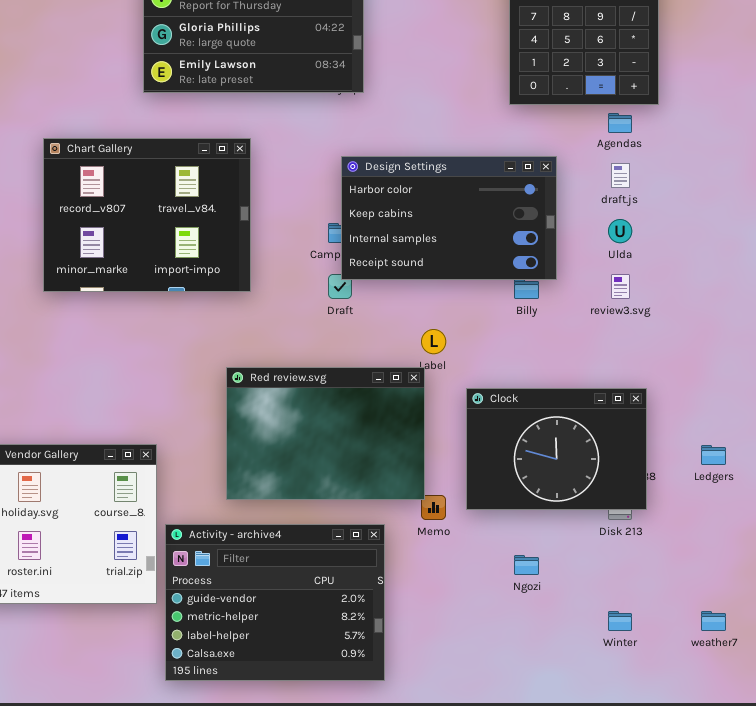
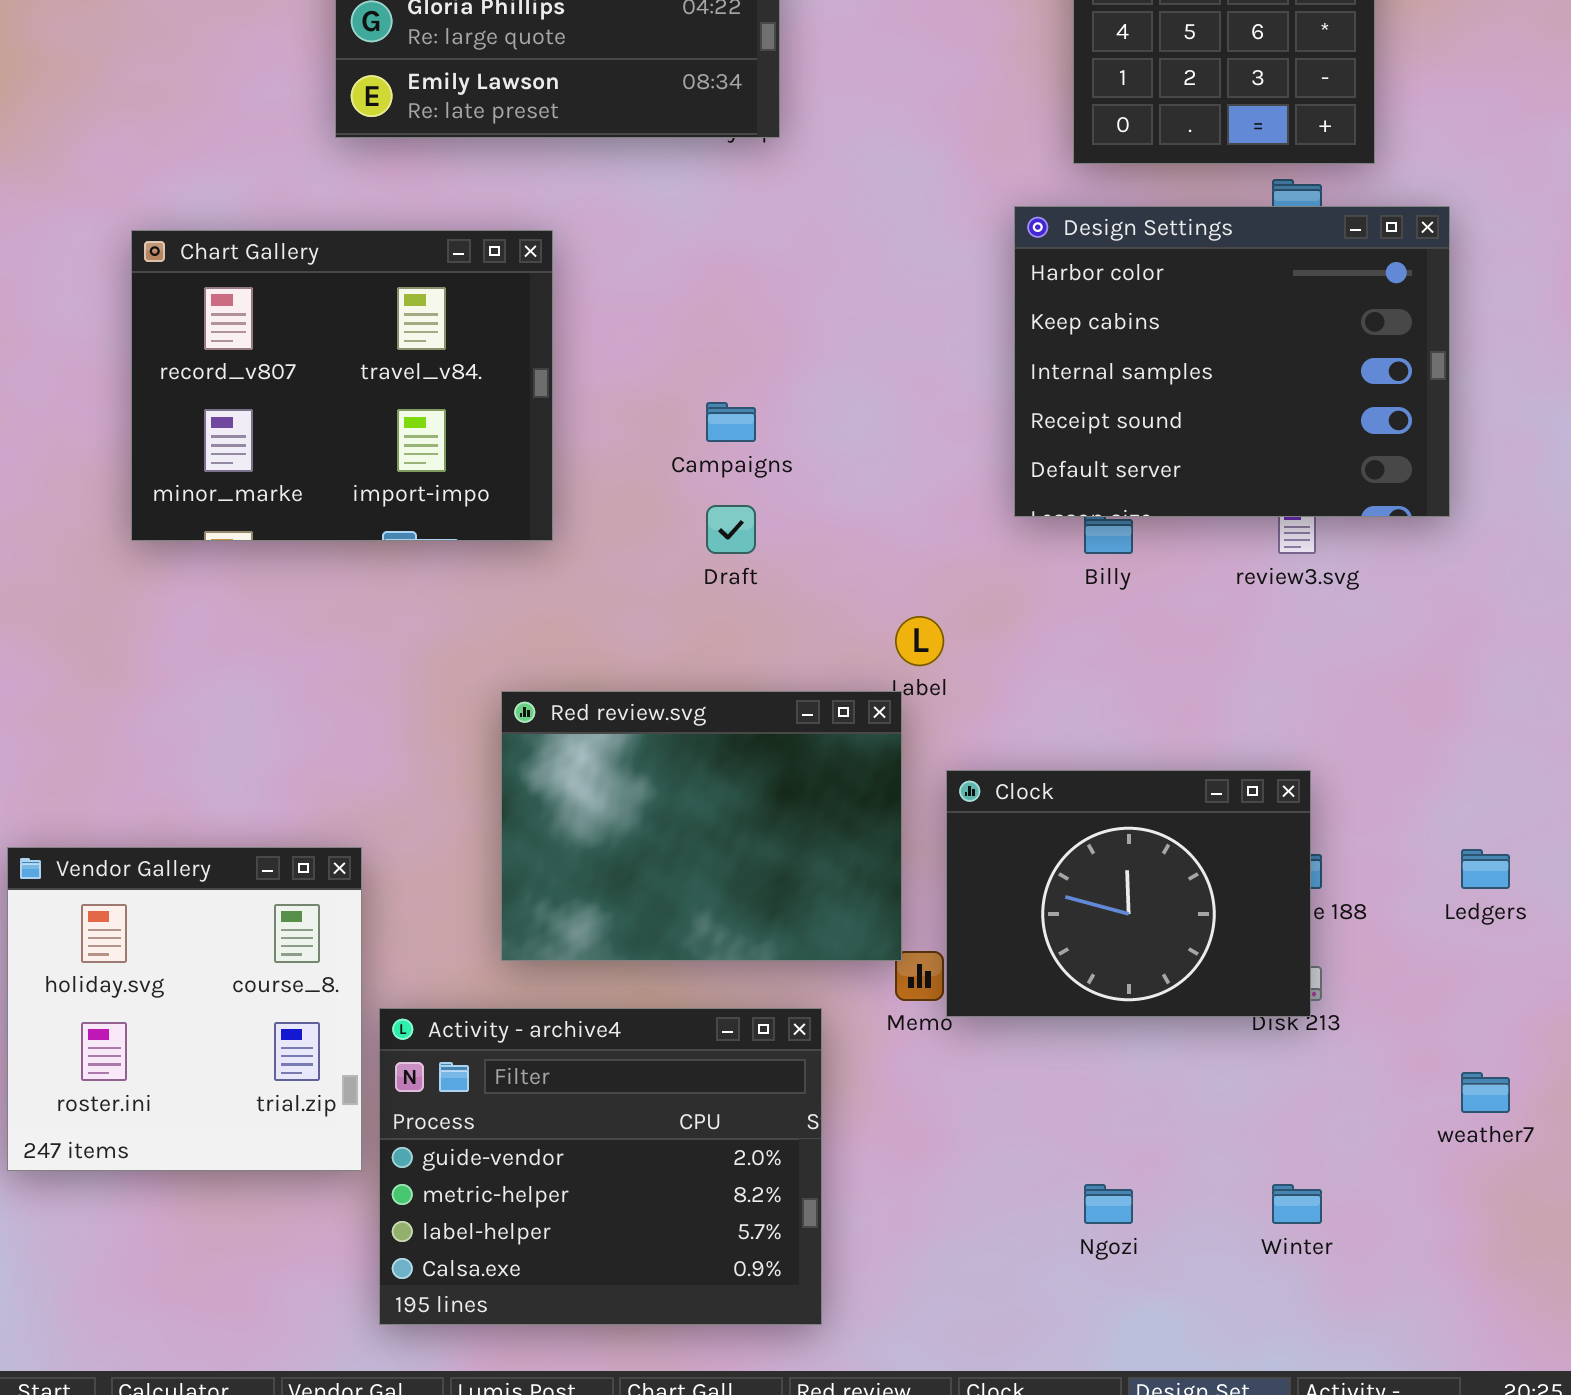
Design Settings: [341,156,557,280] -> [1014,206,1450,517], moved, resized
Clock: [466,388,647,510] -> [946,770,1311,1017], moved
Ngozi: [514,555,539,575] -> [1084,1184,1133,1224], moved
weather7: [701,611,726,631] -> [1461,1072,1510,1113], moved

